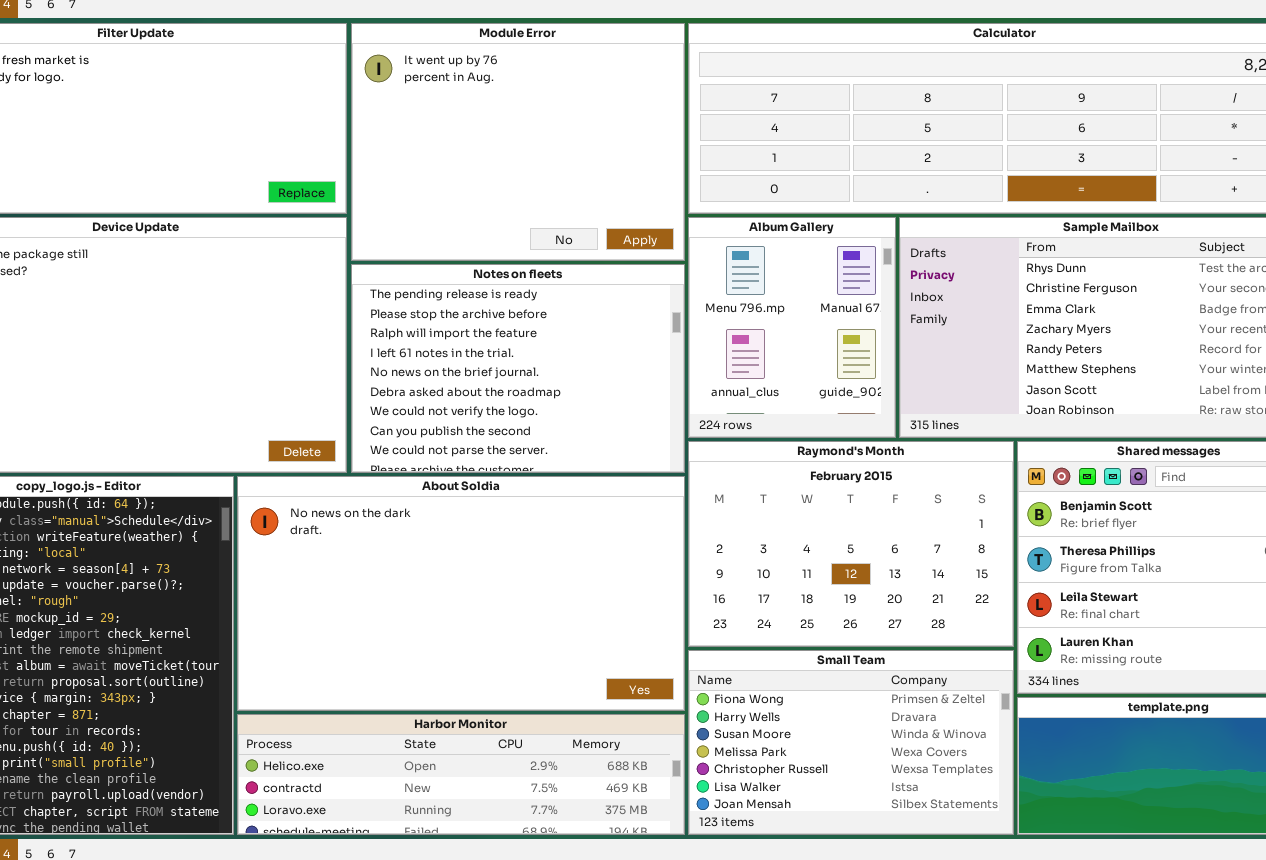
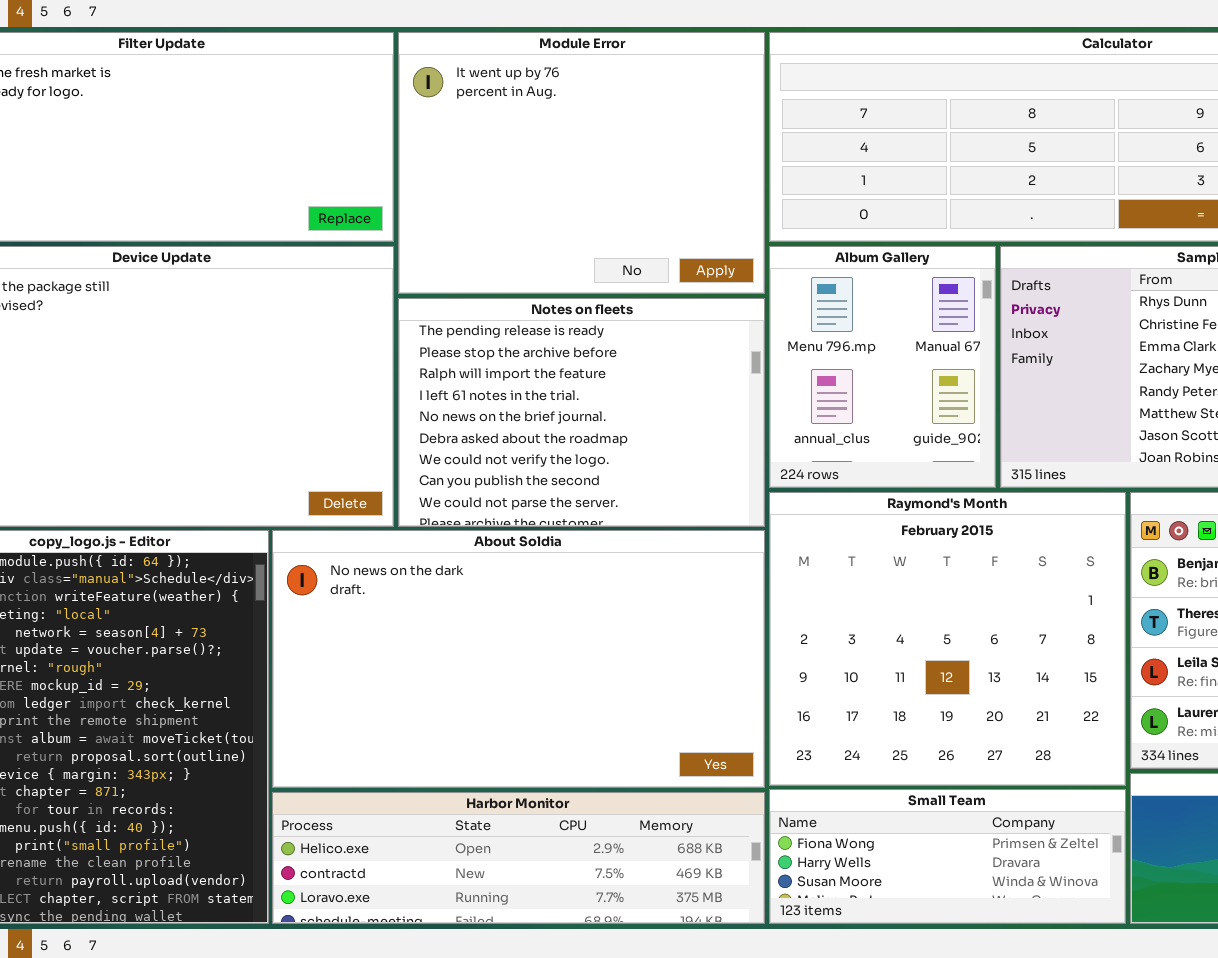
Raymond's Month: [688,441,1014,647] -> [769,492,1126,786], resized
Small Team: [688,650,1014,835] -> [769,789,1126,924], resized

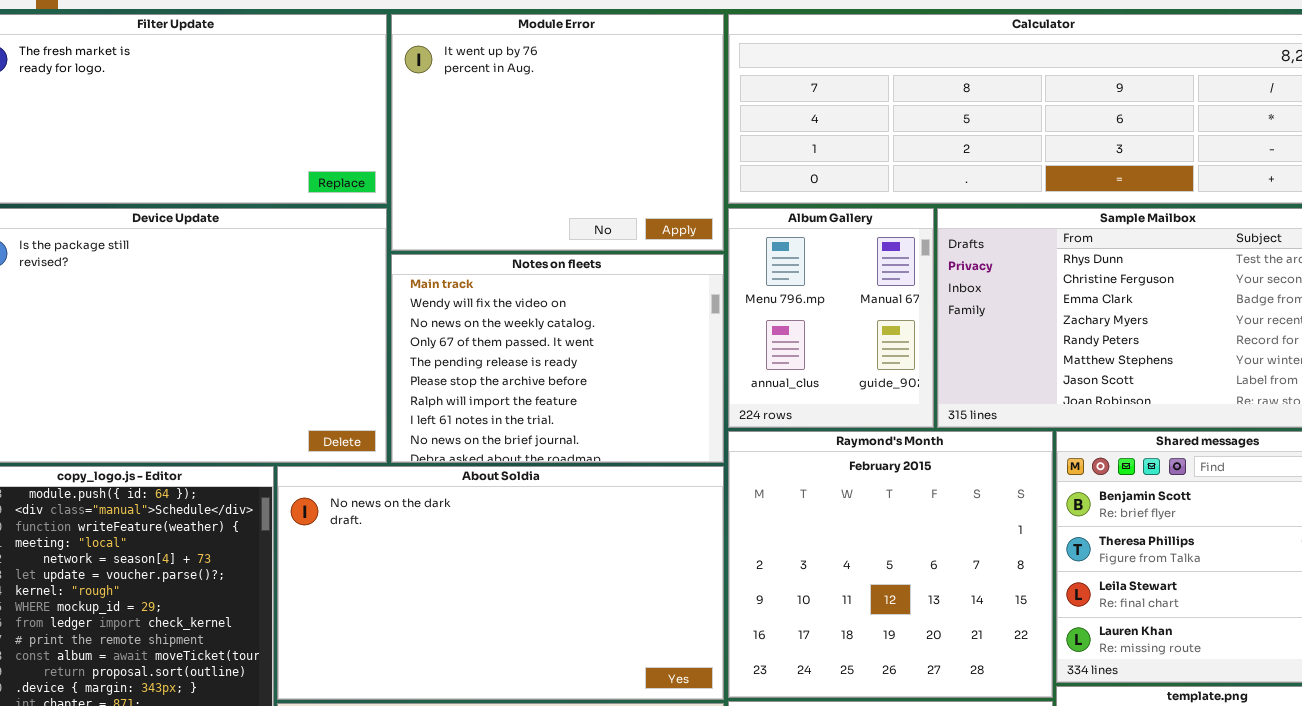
Notes on fleets: [398,298,765,527] -> [391,254,724,463], scrolled up 4 rows

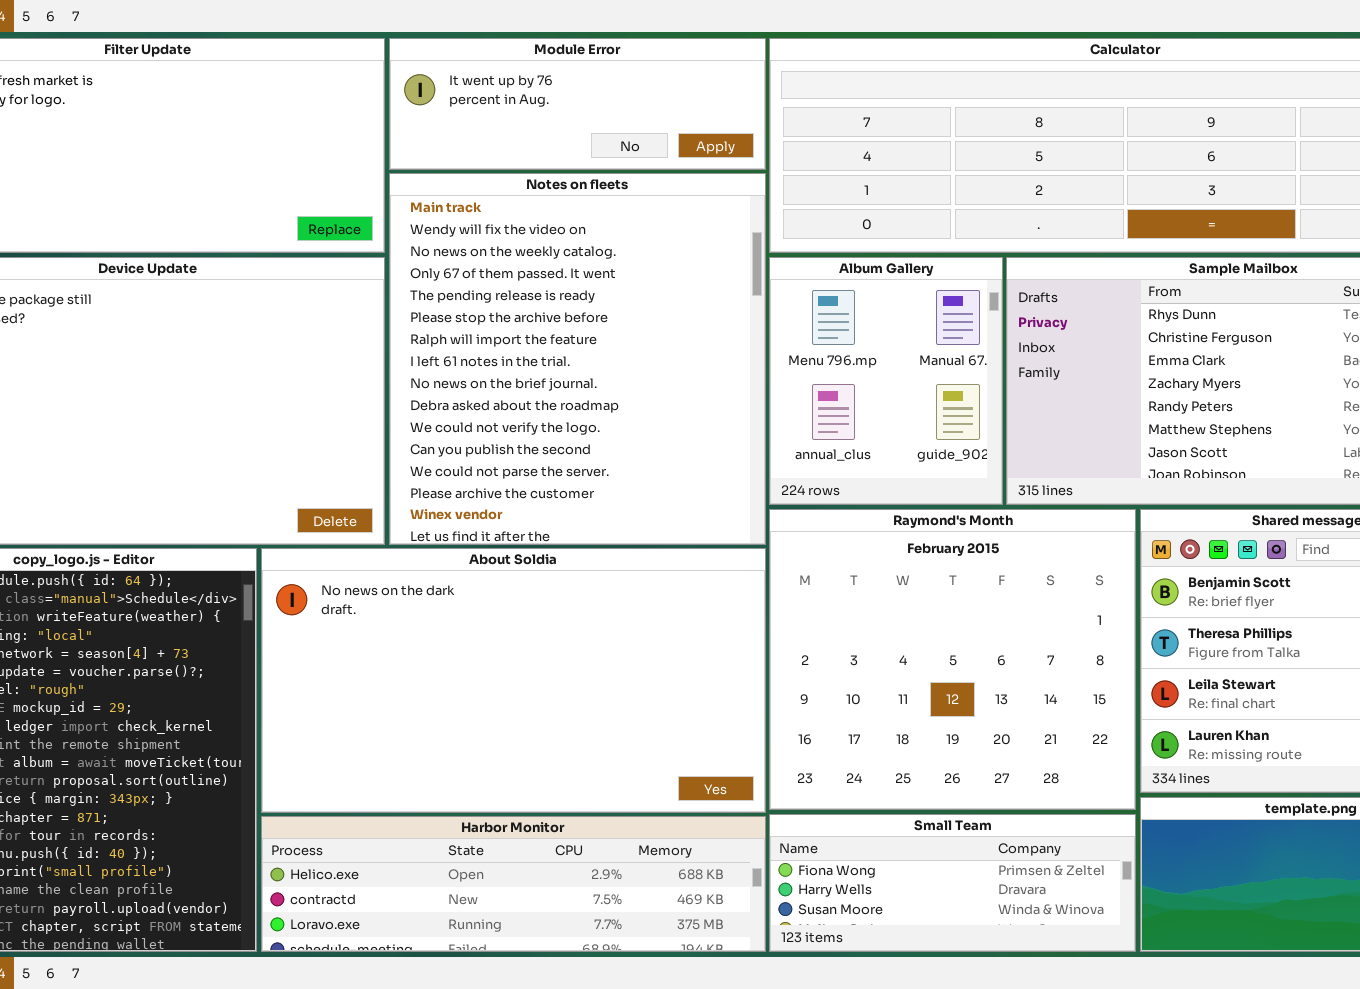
Module Error: [391,14,724,251] -> [389,38,766,170], resized
Notes on fleets: [391,254,724,463] -> [389,173,766,545], resized

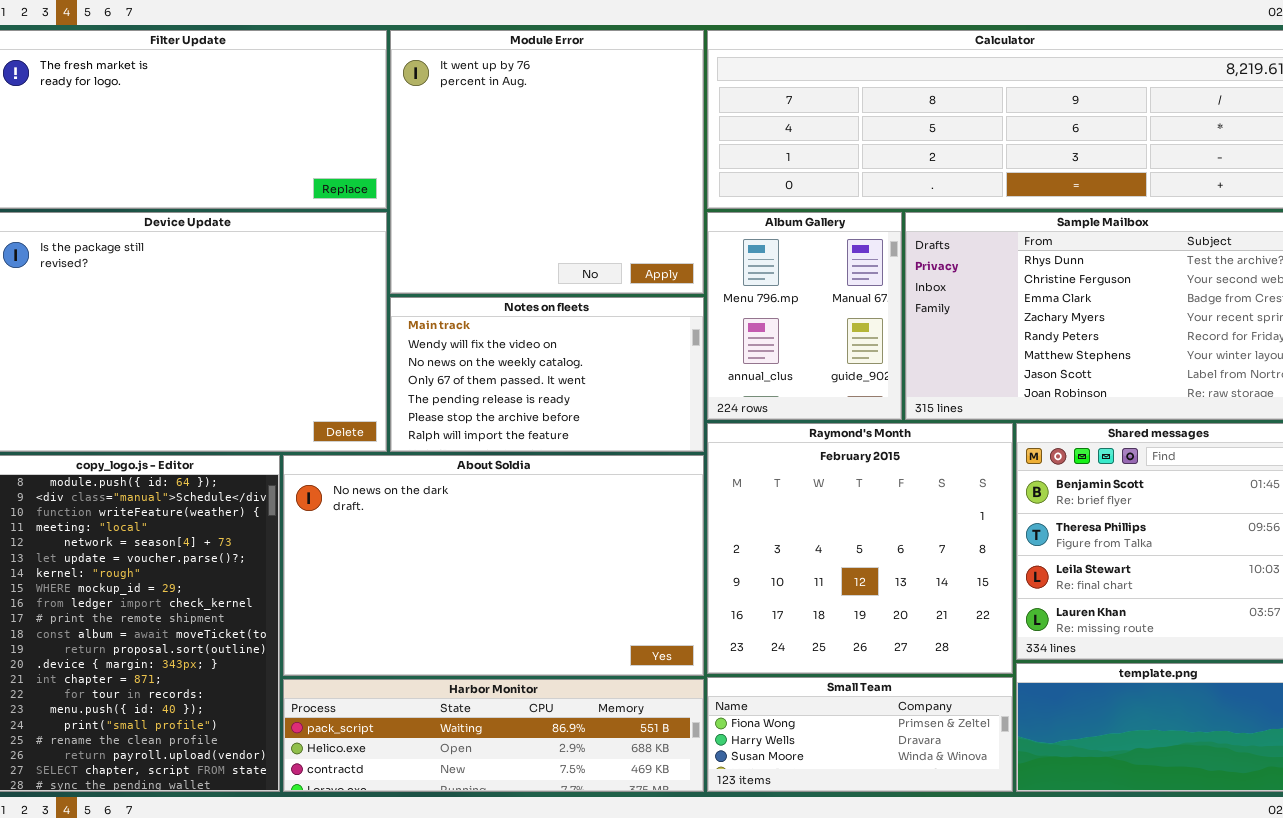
Module Error: [389,38,766,170] -> [390,30,704,294], resized
Notes on fleets: [389,173,766,545] -> [390,297,704,452], resized
Harbor Monitor: [261,816,766,952] -> [283,679,704,792], scrolled up 1 row

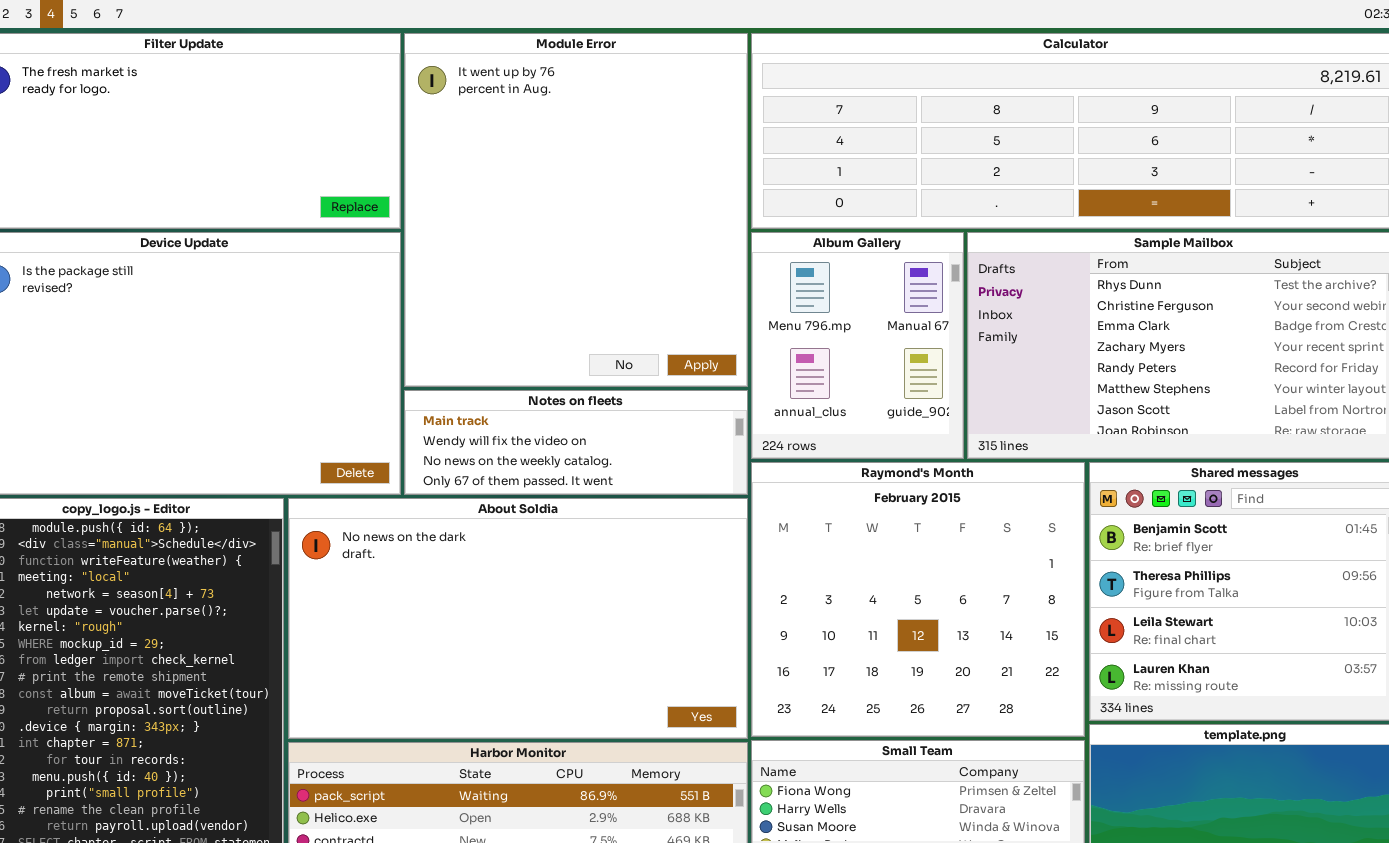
Module Error: [390,30,704,294] -> [404,33,748,387], resized
Notes on fleets: [390,297,704,452] -> [404,390,748,495], resized

